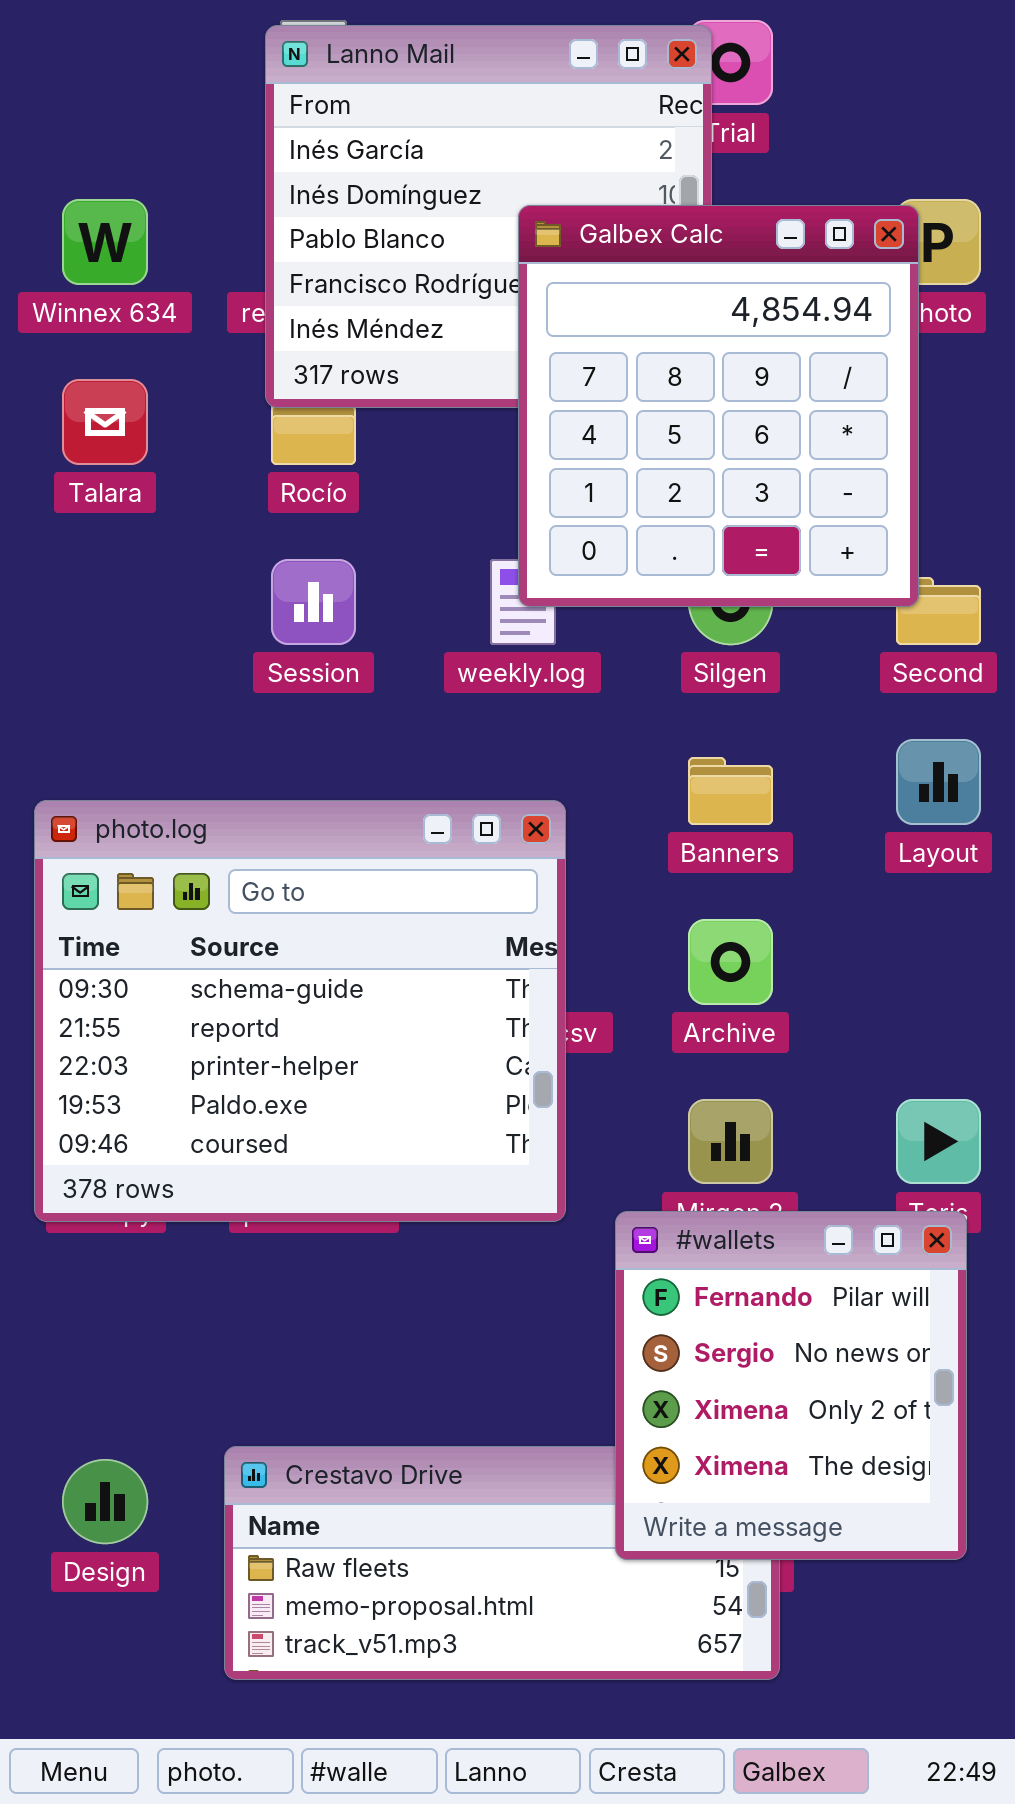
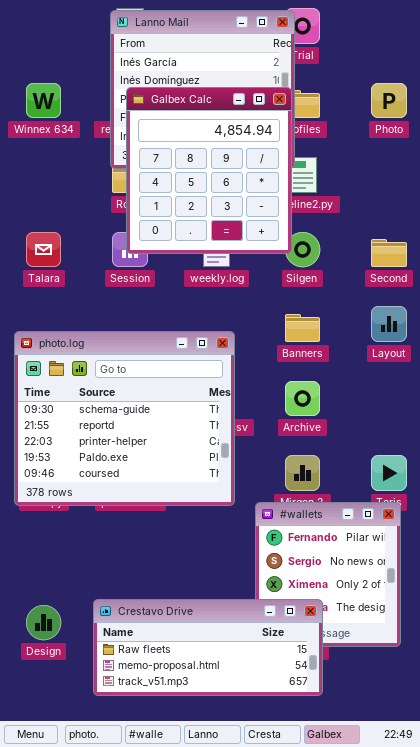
Galbex Calc: [518,205,919,607] -> [126,87,292,254], moved
Talara: [62,379,148,465] -> [26,232,61,267], moved
Crestavo Drive: [224,1446,780,1680] -> [93,599,323,696], raised

